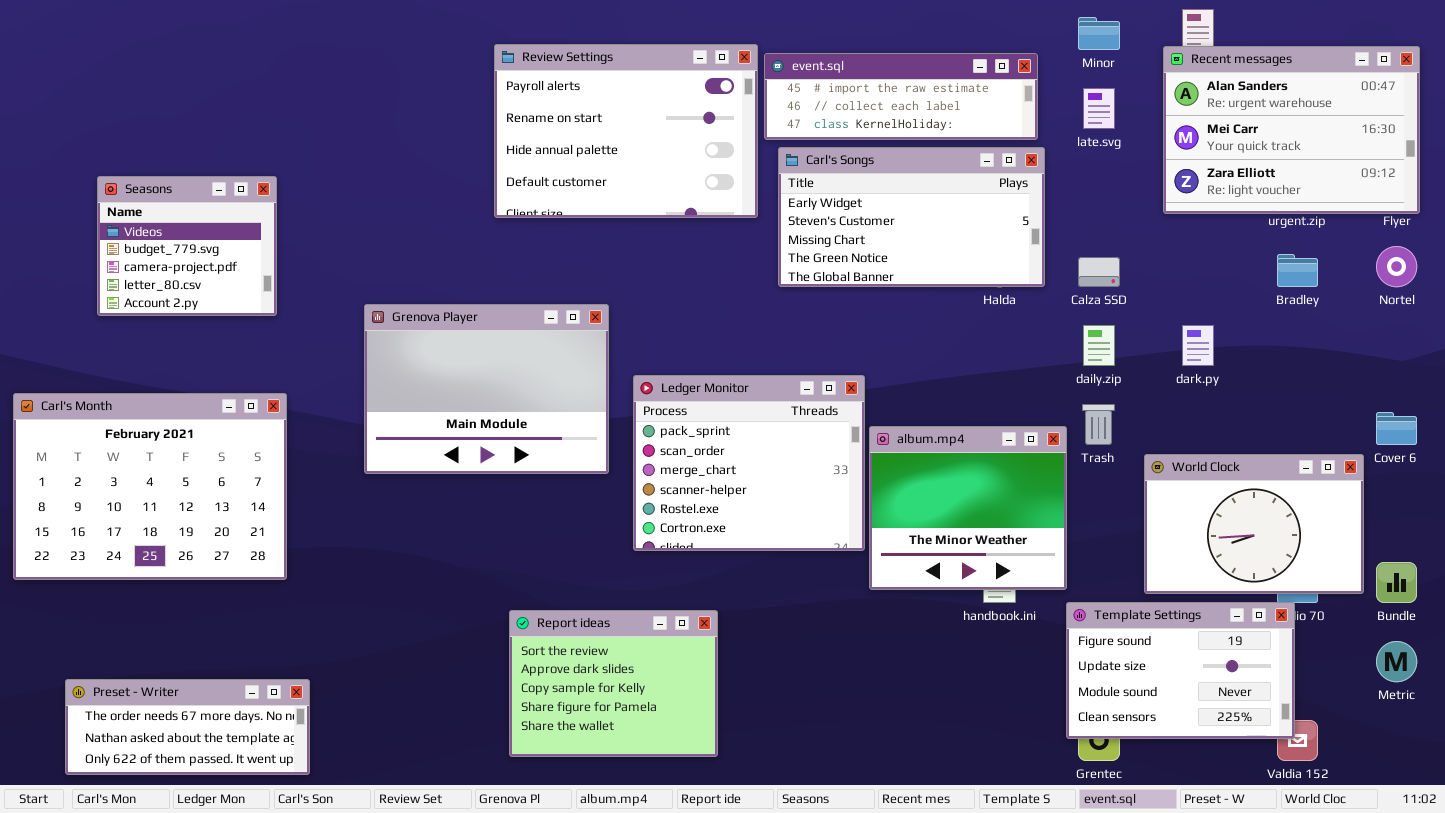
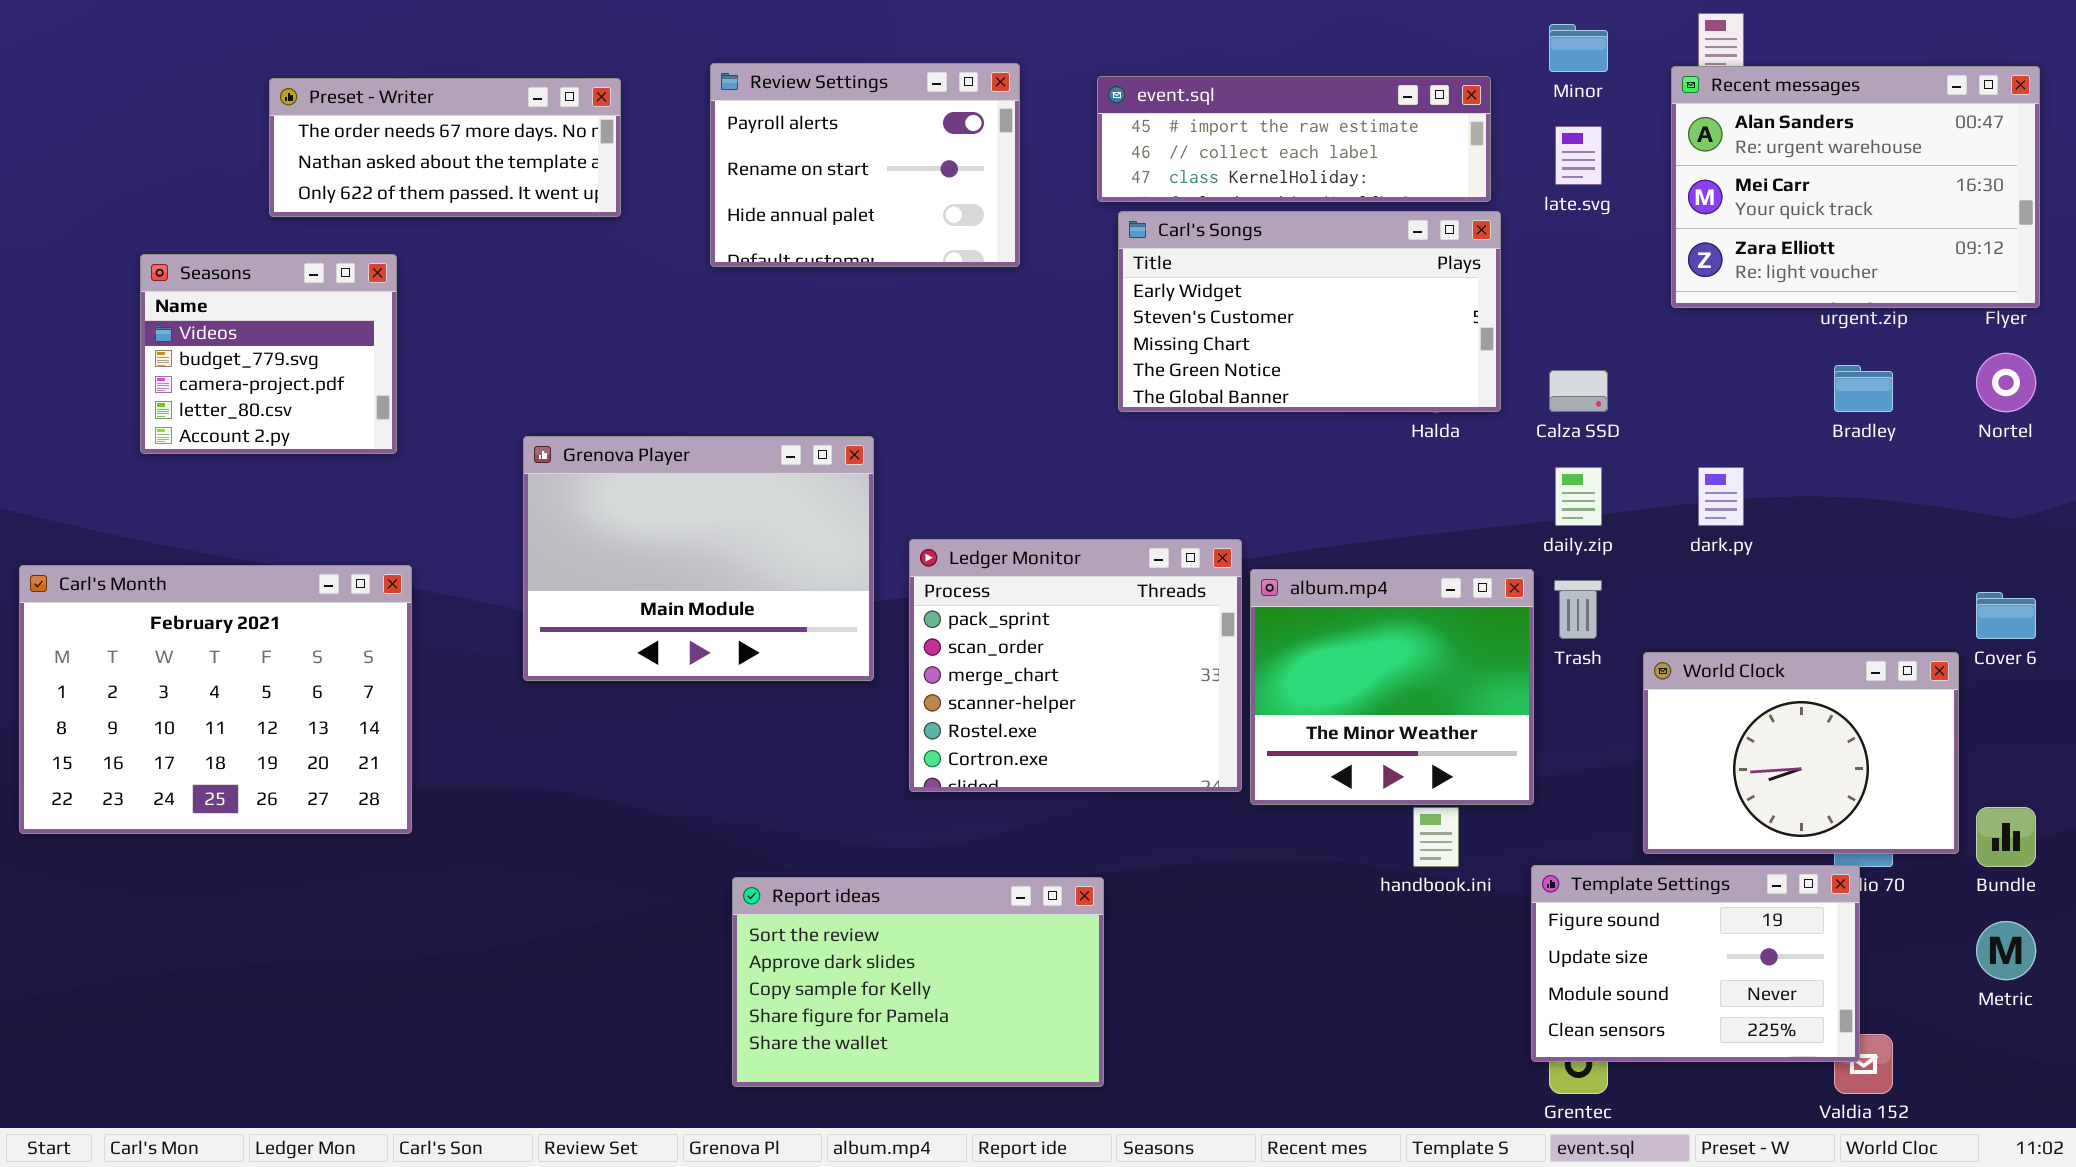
Review Settings: [494,44,758,218] -> [710,63,1020,267], resized
album.mp4: [869,426,1067,590] -> [1250,569,1534,805], moved
Report ideas: [509,610,718,757] -> [732,877,1104,1087], resized
Preset - Writer: [65,679,310,775] -> [269,78,621,217], moved

